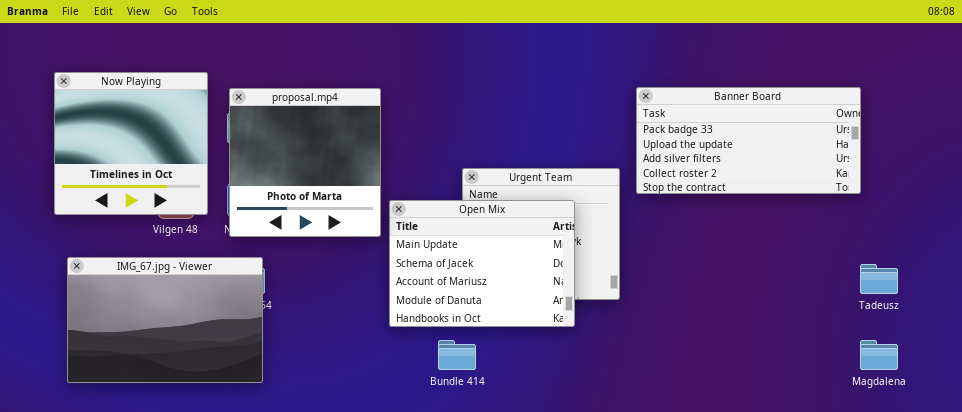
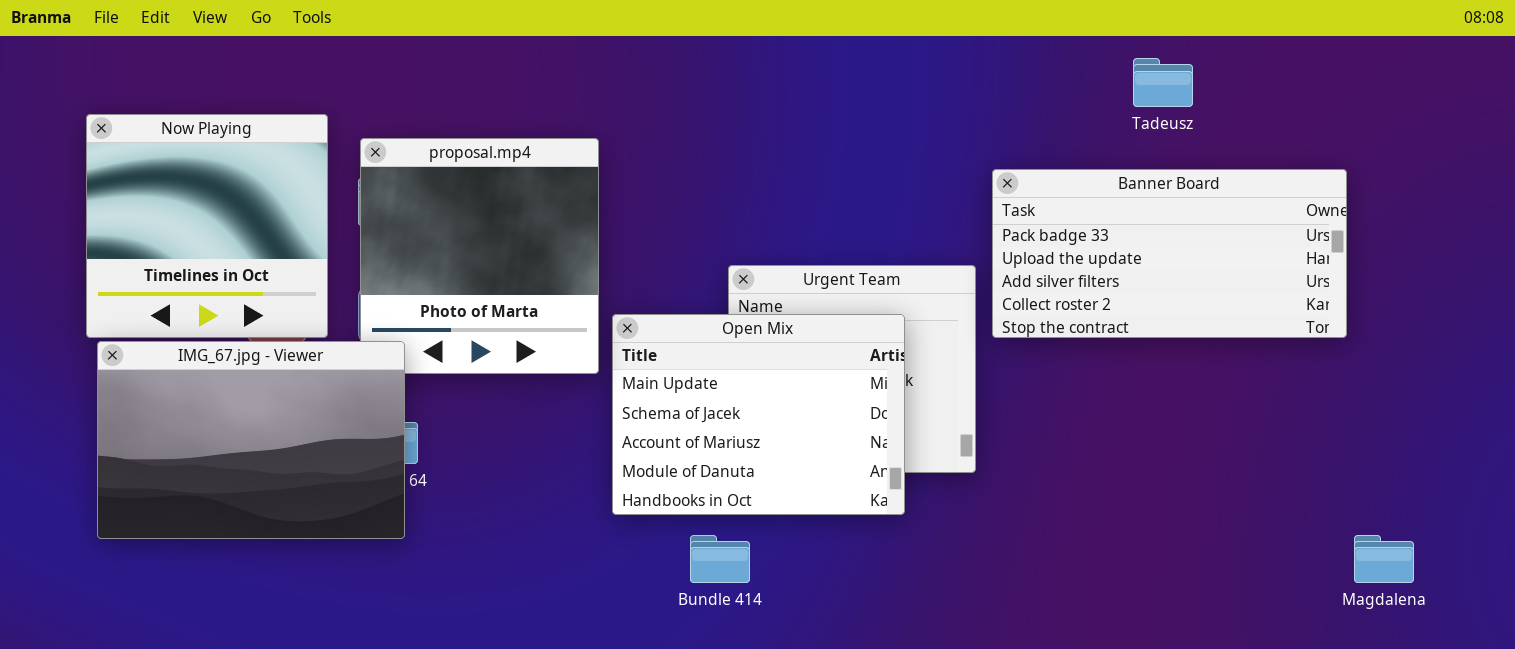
Banner Board: [636,87,861,194] -> [992,169,1347,338], moved
IMG_67.jpg - Viewer: [67,257,263,383] -> [97,341,405,539], moved
Tadeusz: [860,264,898,294] -> [1133,58,1193,107], moved

